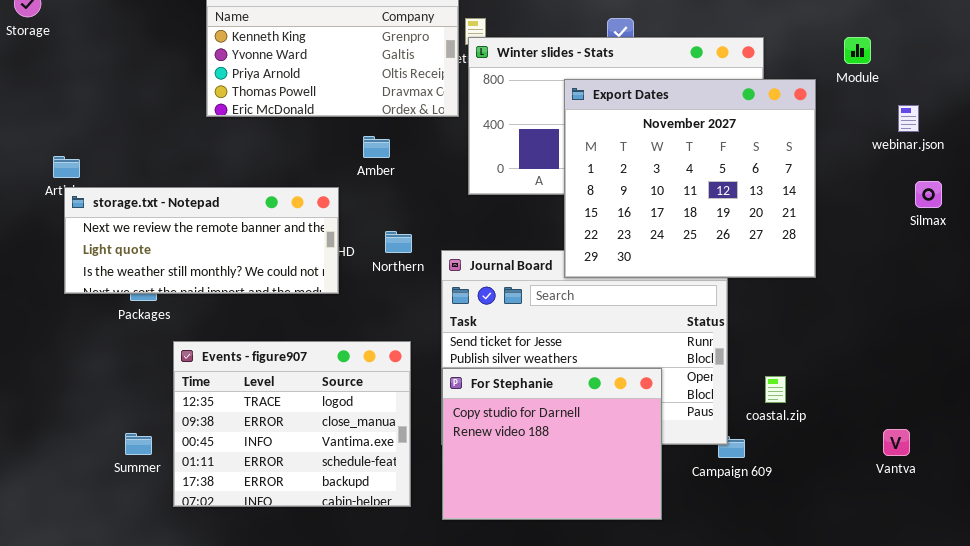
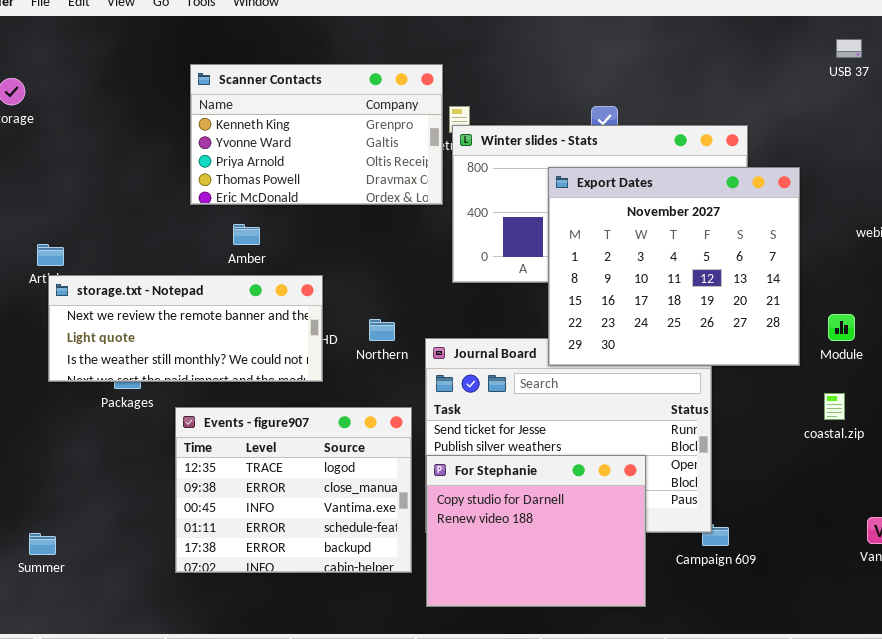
Module: [844,37,871,64] -> [828,314,855,341], moved
Amber: [363,136,390,158] -> [233,224,260,245], moved
Events - figure907: [173,341,411,507] -> [175,407,412,573], moved
coastal.zip: [765,376,786,403] -> [824,393,845,420], moved
Summer: [125,433,152,455] -> [29,533,56,555], moved

